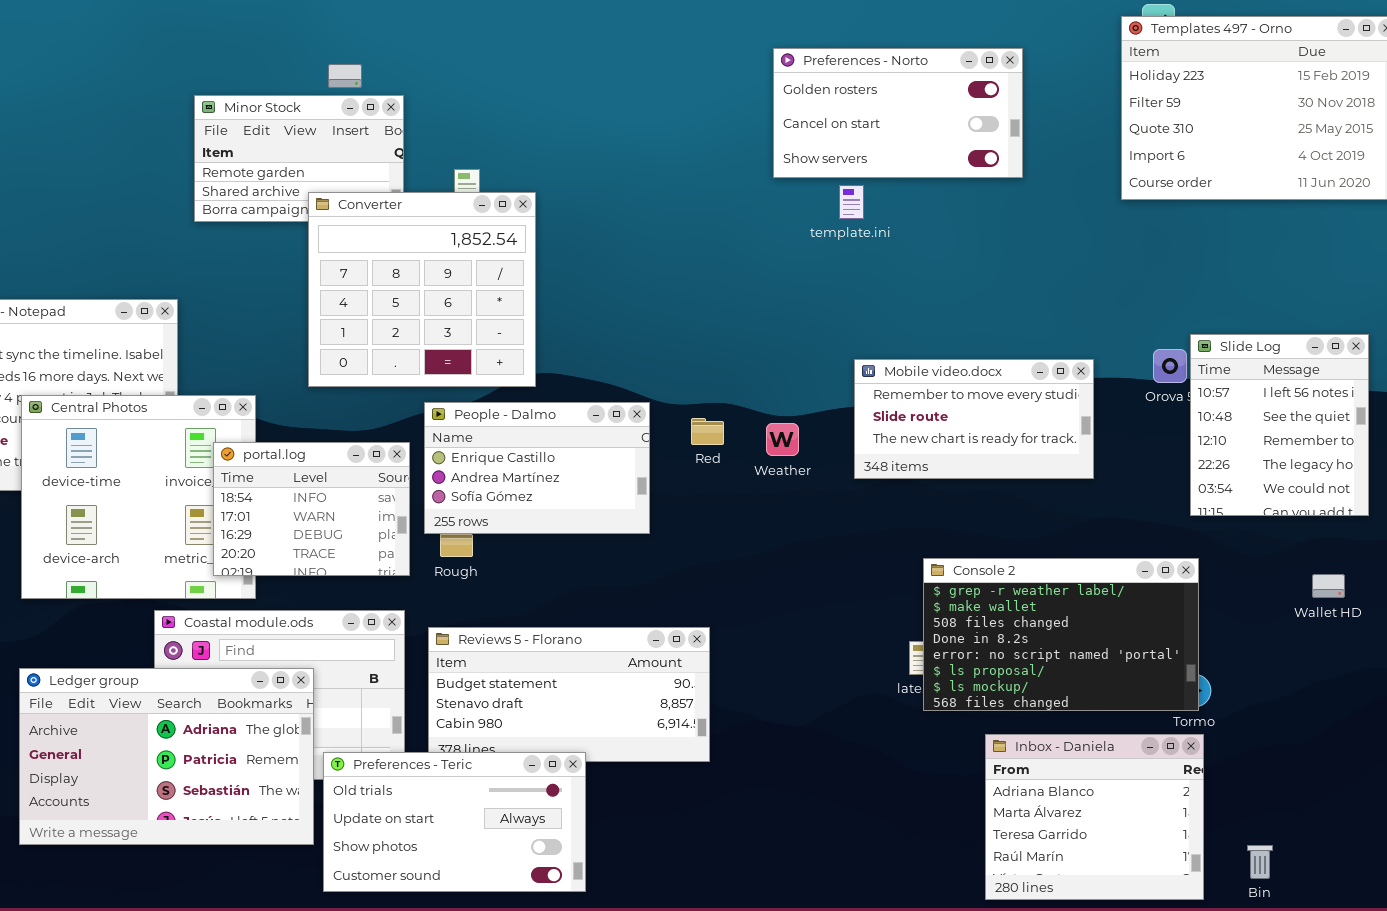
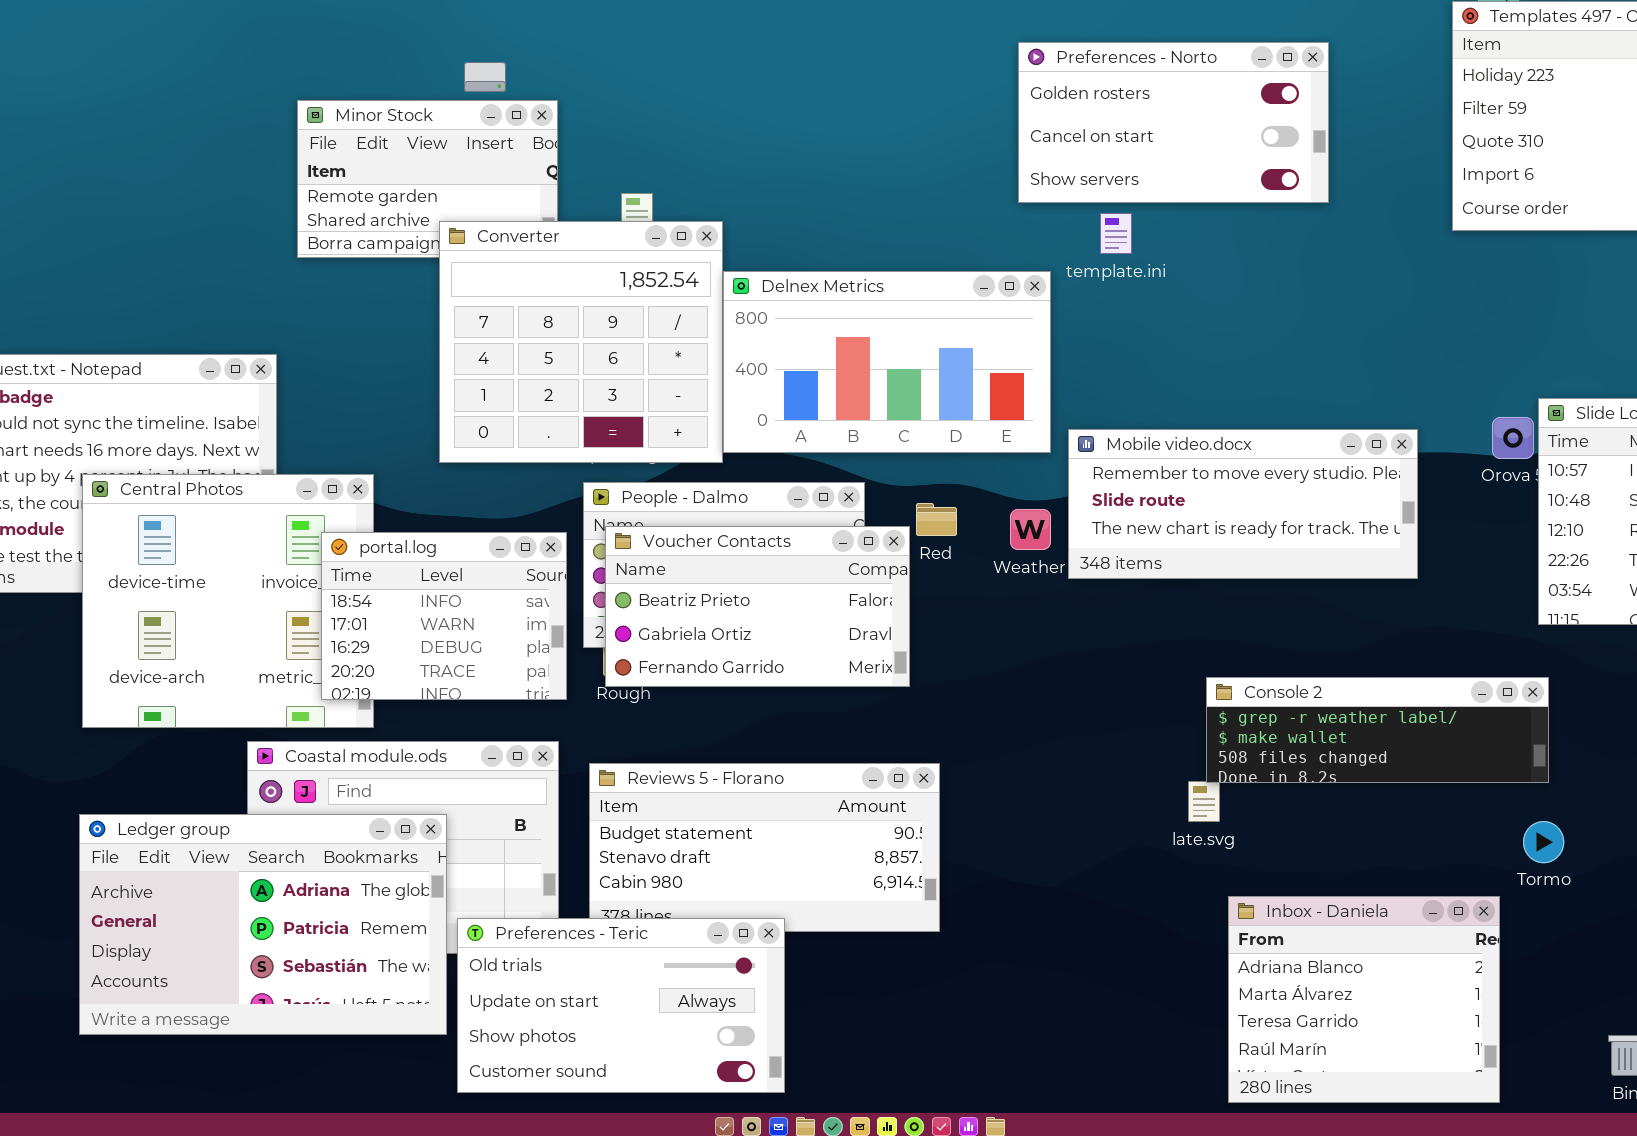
Delnex Metrics: none -> [723,271,1051,453], opened
Mobile video.docx: [854,359,1094,479] -> [1068,429,1418,579], resized
Voucher Contacts: none -> [605,526,910,687], opened
Console 2: [923,558,1199,711] -> [1206,677,1549,783], resized
Inbox - Daniela: [985,734,1204,900] -> [1228,896,1500,1103], moved

